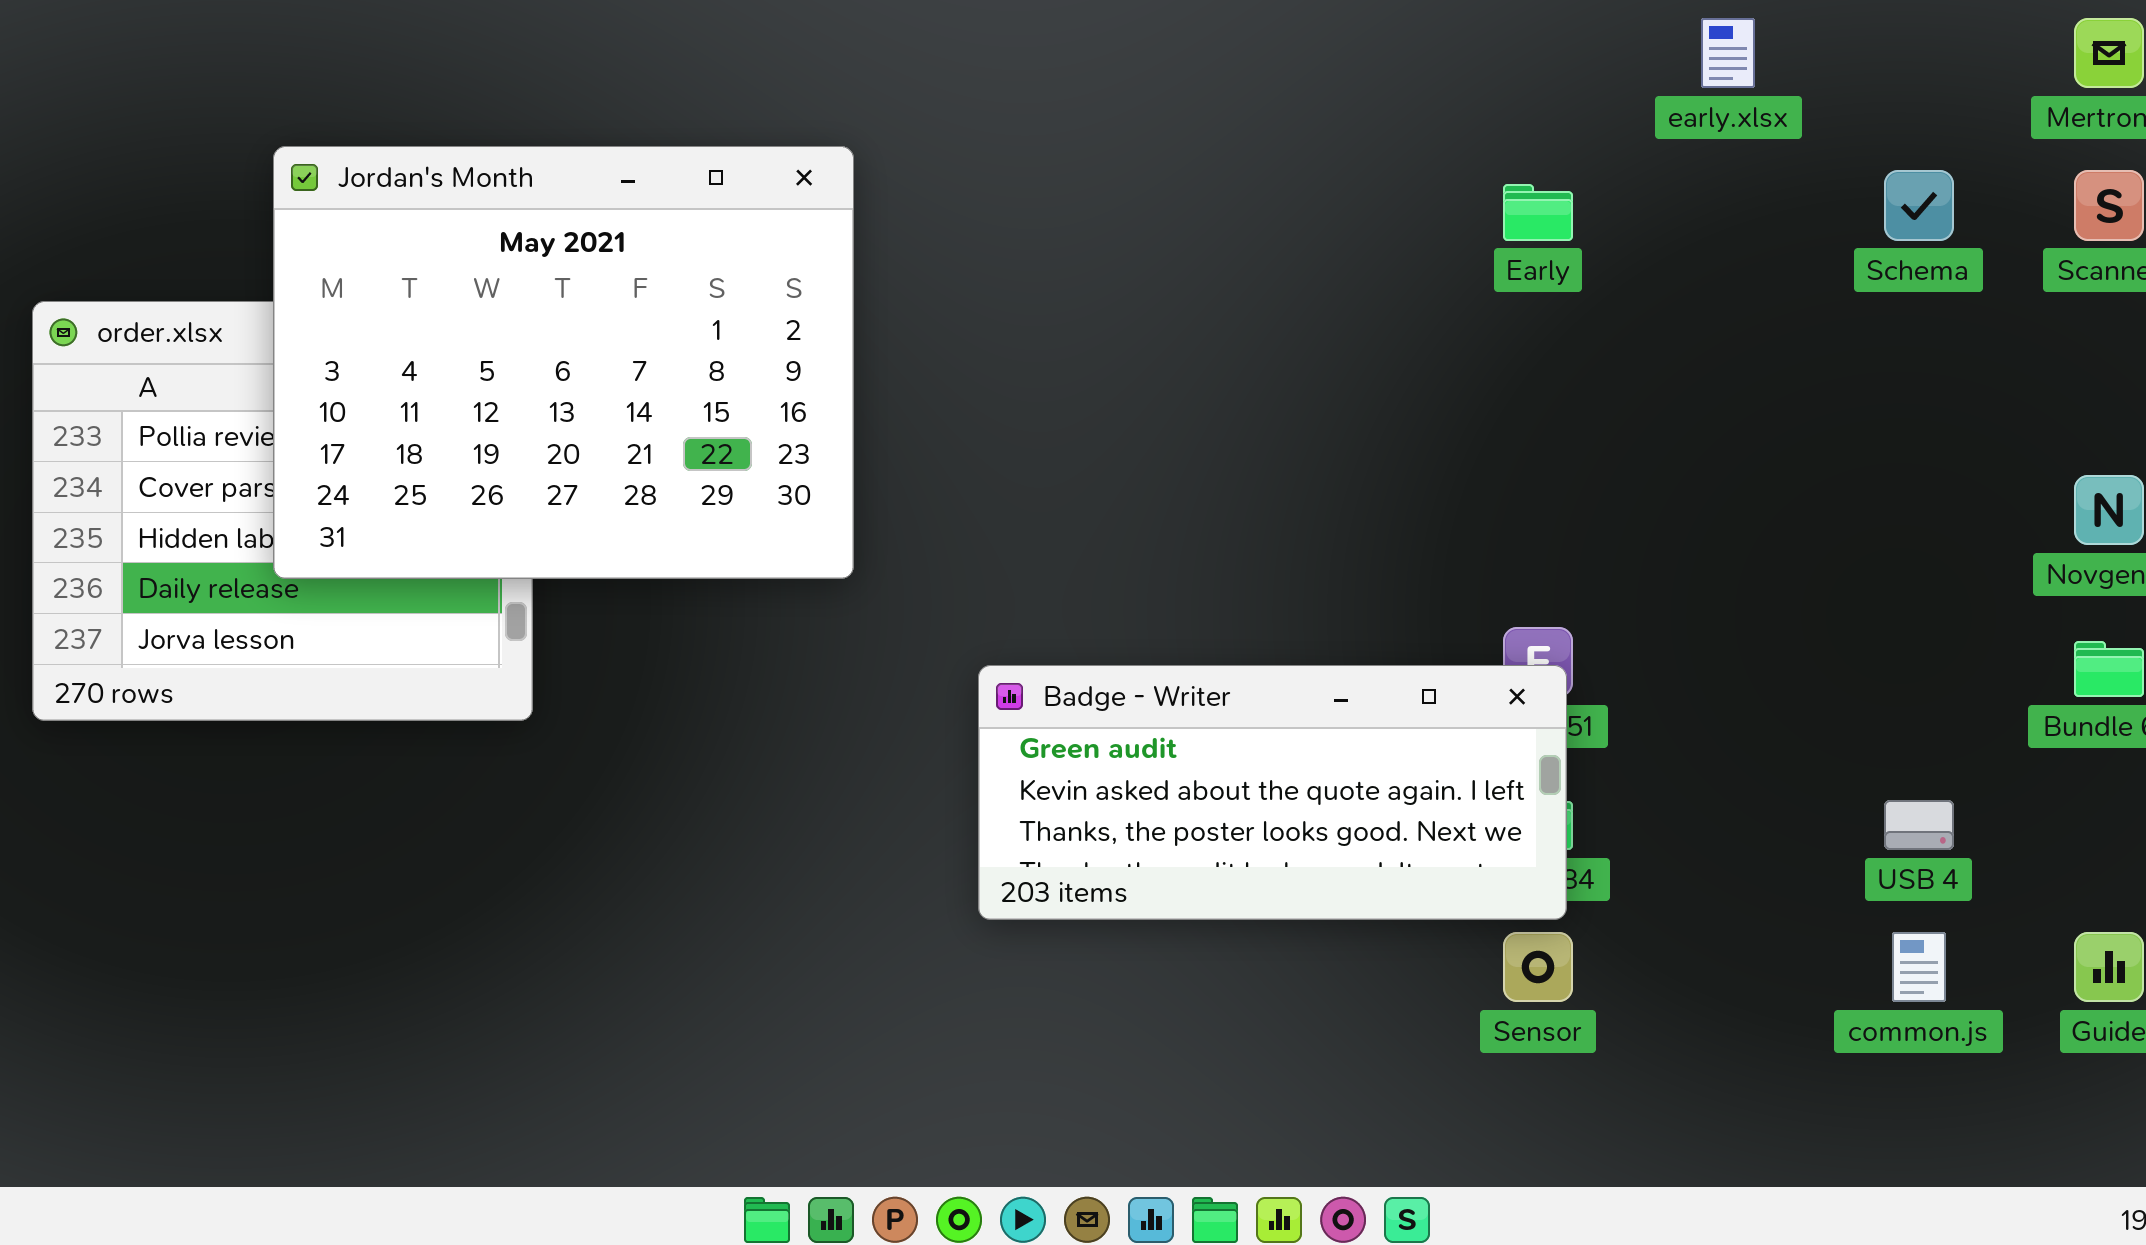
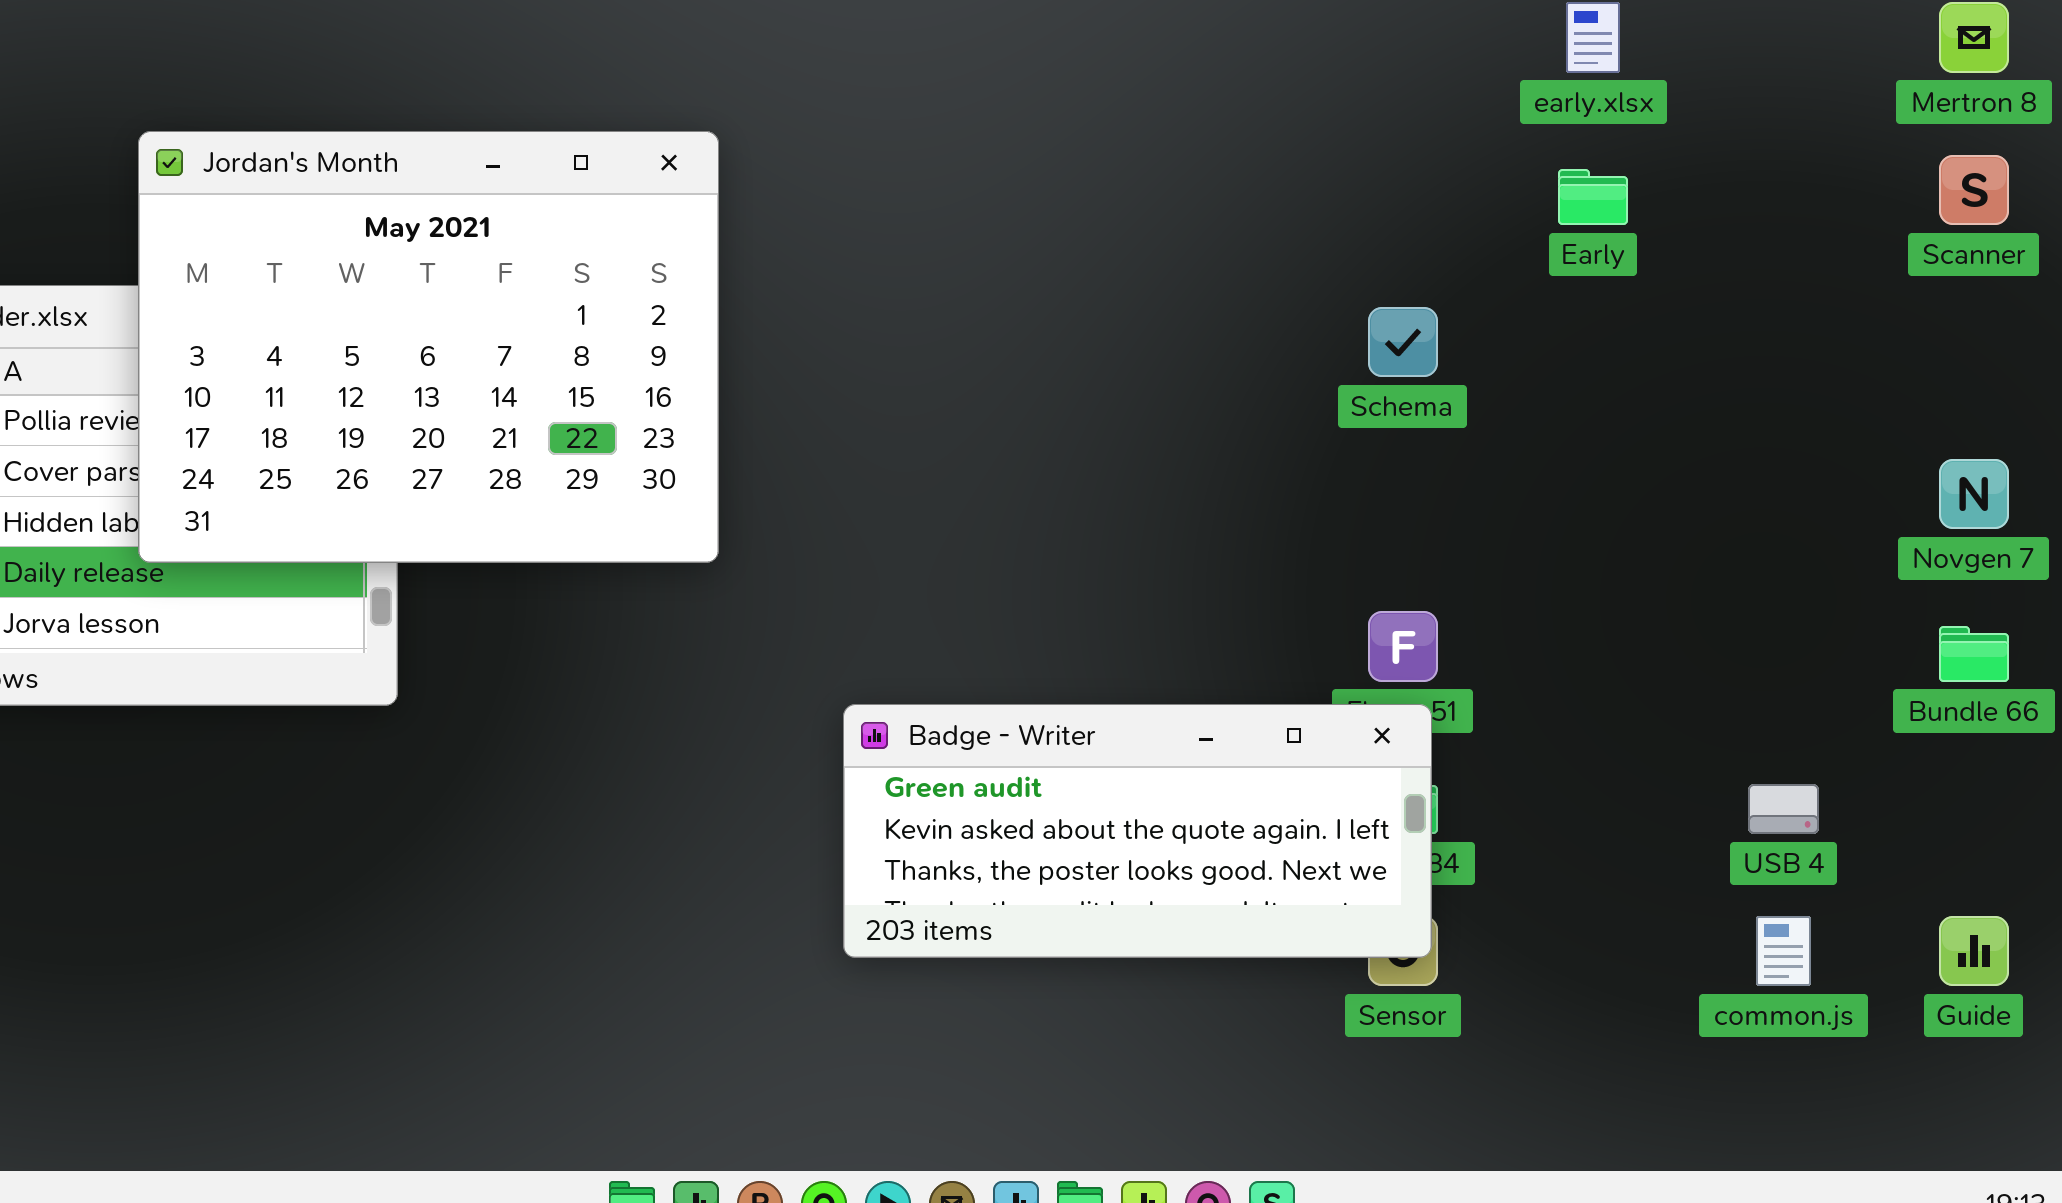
Schema: [1884,170,1954,241] -> [1368,307,1438,377], moved
Early: [1503,184,1573,241] -> [1558,169,1628,225], moved
Badge - Writer: [978,665,1567,920] -> [843,704,1432,958], moved

